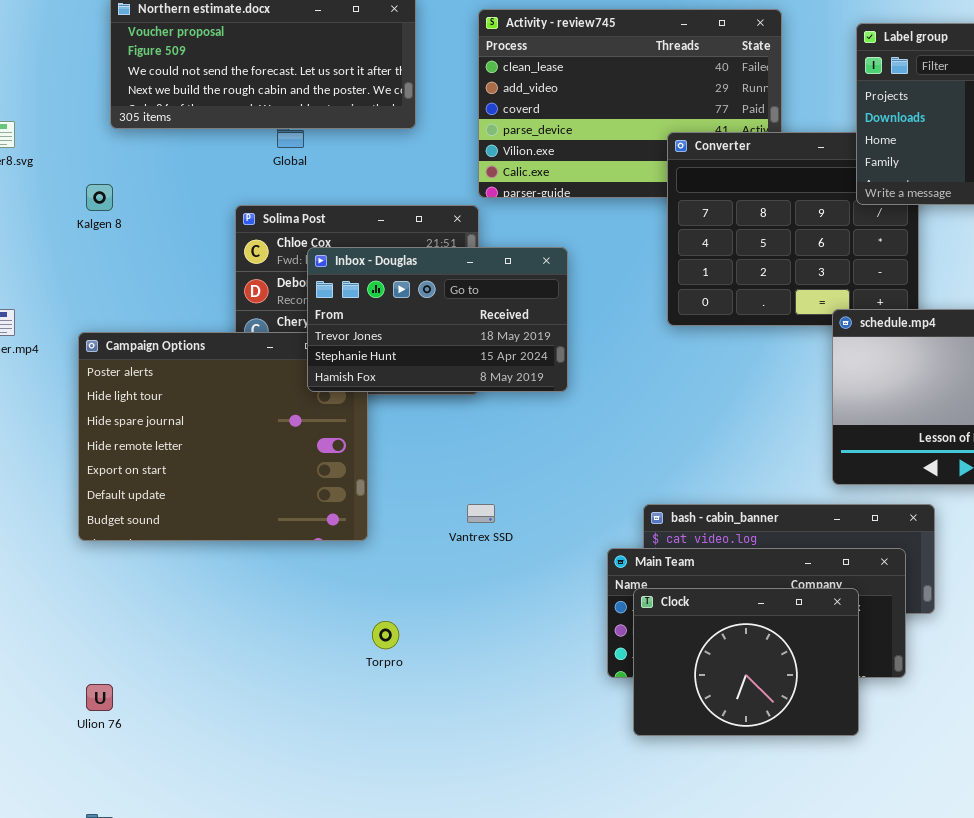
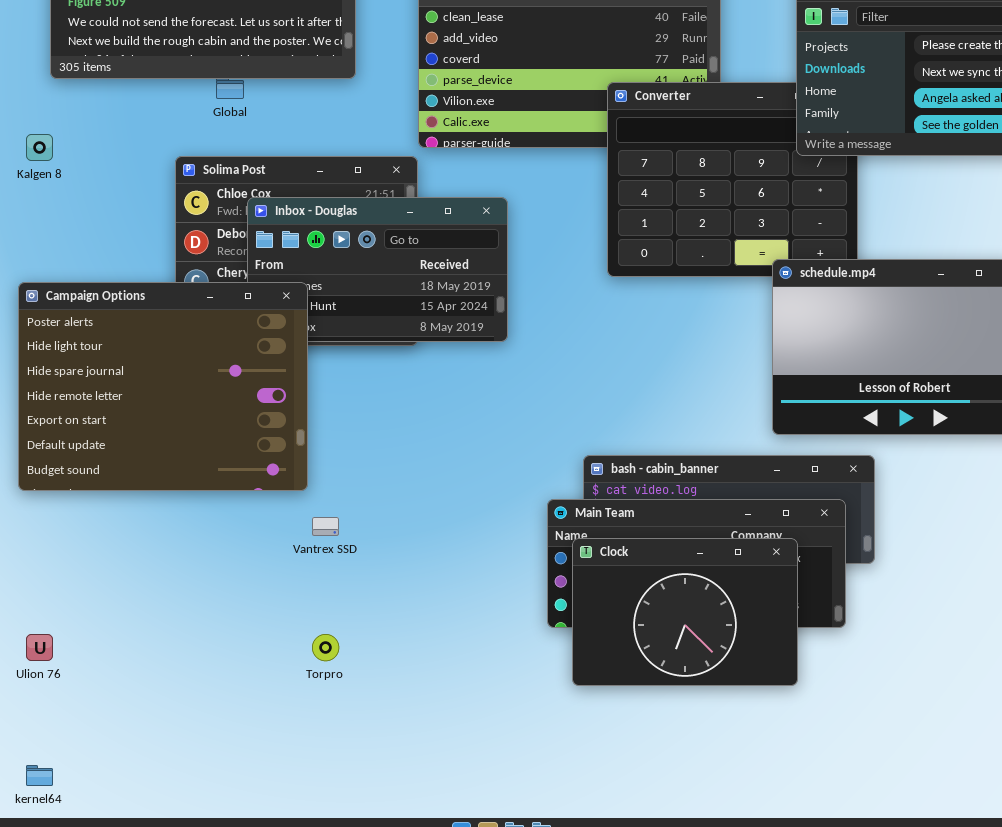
Campaign Options: [78,332,368,541] -> [18,282,308,491], raised
Vantrex SSD: [467,504,495,523] -> [312,517,339,536], moved
Torpro: [372,621,399,649] -> [312,634,339,661], moved

